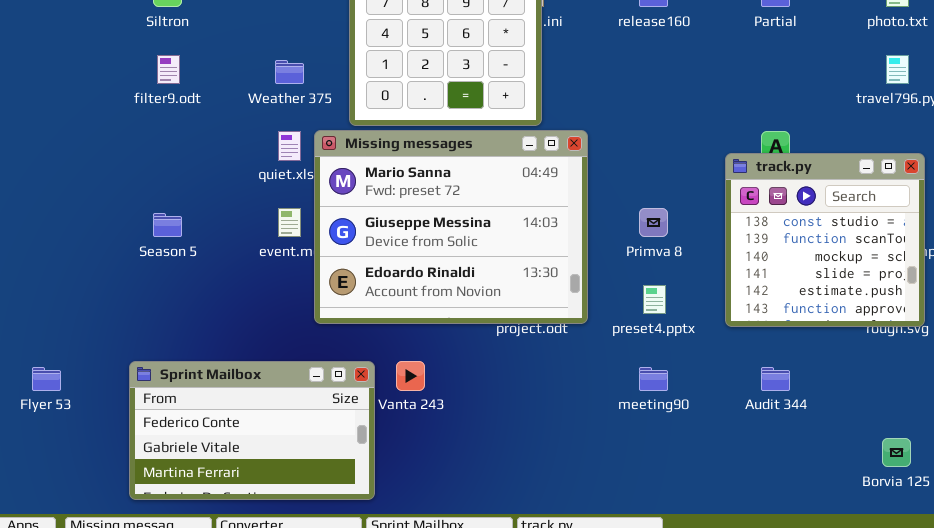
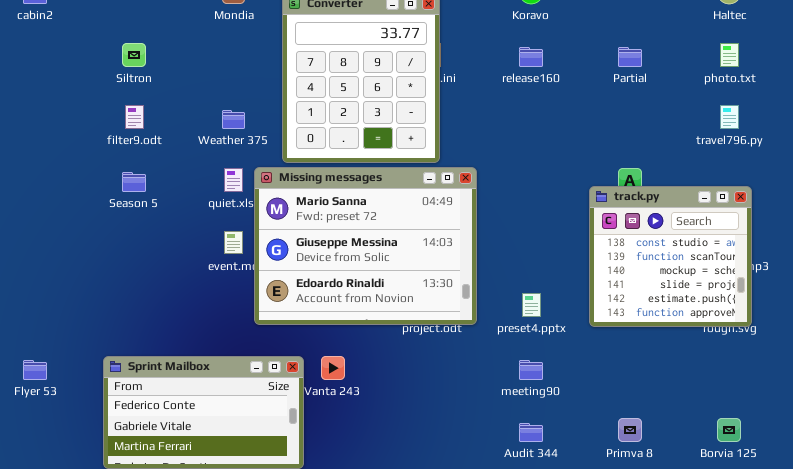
Primva 8: [639,208,668,237] -> [618,418,642,442], moved
Season 5: [153,213,182,237] -> [122,172,146,192], moved
Audit 344: [761,367,790,391] -> [519,423,543,442], moved

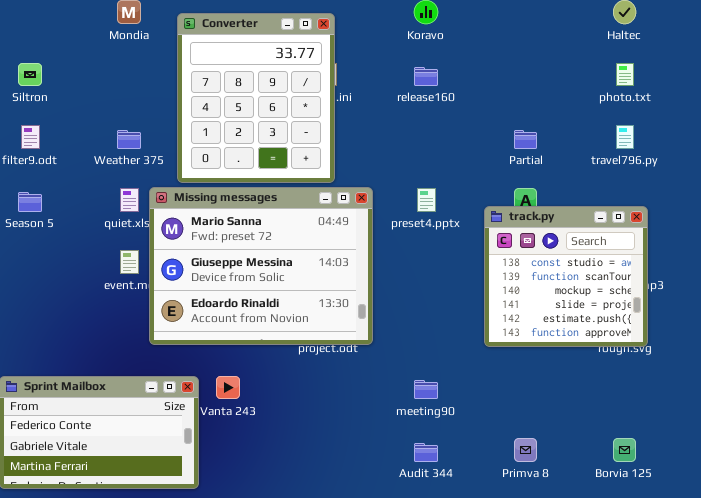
Partial: [618,47,642,67] -> [514,130,537,149], moved
preset4.pptx: [522,293,541,317] -> [417,188,436,212], moved

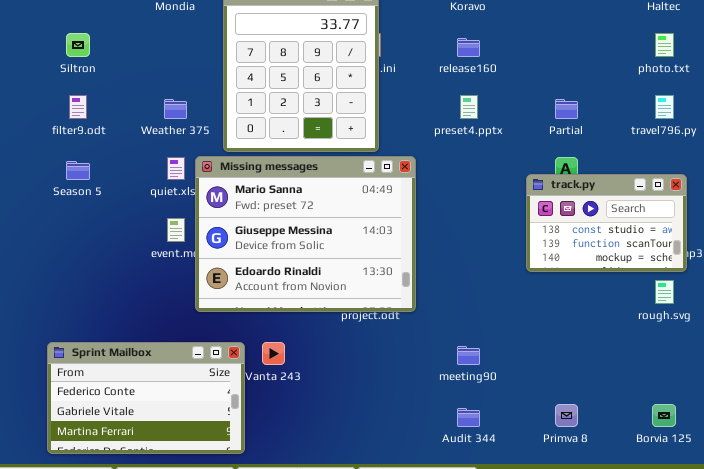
preset4.pptx: [417,188,436,212] -> [460,95,478,119], moved
track.py: [484,206,648,347] -> [526,174,687,272], resized

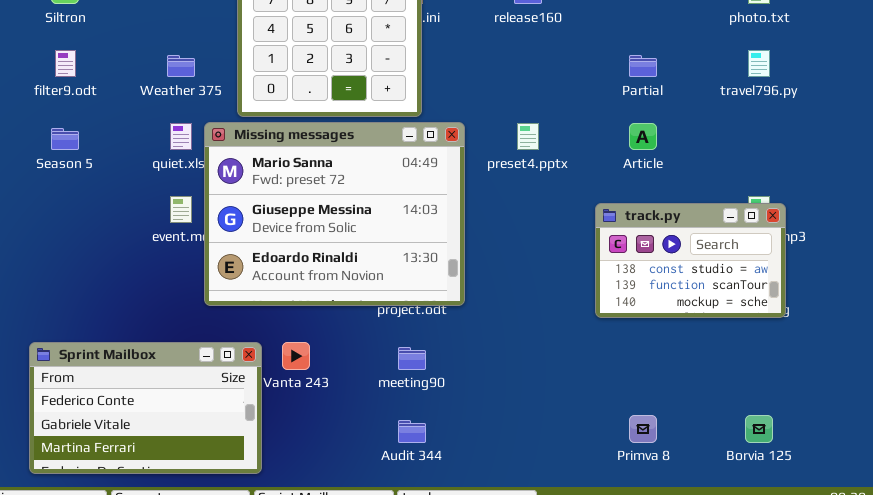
preset4.pptx: [460,95,478,119] -> [517,123,539,150], moved
track.py: [526,174,687,272] -> [595,203,786,318], moved
meeting90: [457,346,480,365] -> [398,347,426,370], moved
Audit 344: [457,408,480,427] -> [398,420,426,443], moved

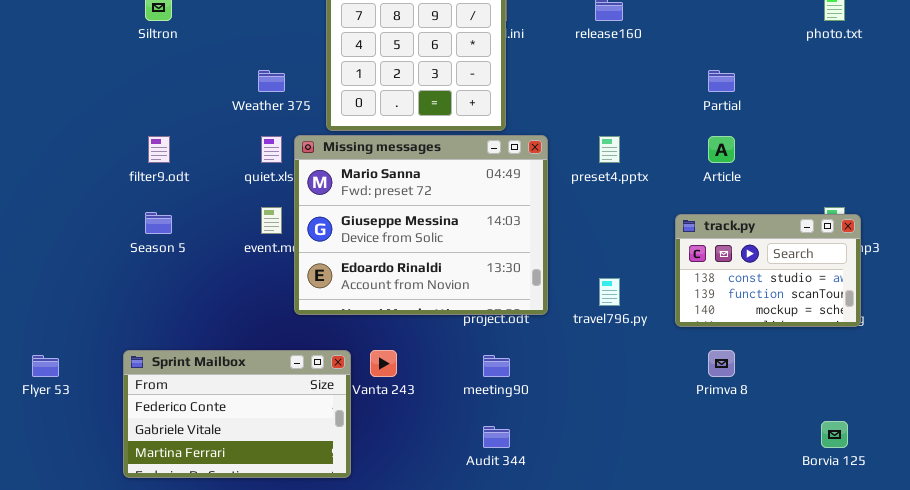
filter9.odt: [55,50,76,77] -> [148,136,170,163], moved
travel796.py: [748,50,770,77] -> [599,278,620,306], moved
Season 5: [51,128,79,150] -> [145,212,172,234], moved
Primva 8: [629,415,657,443] -> [708,350,735,377], moved

